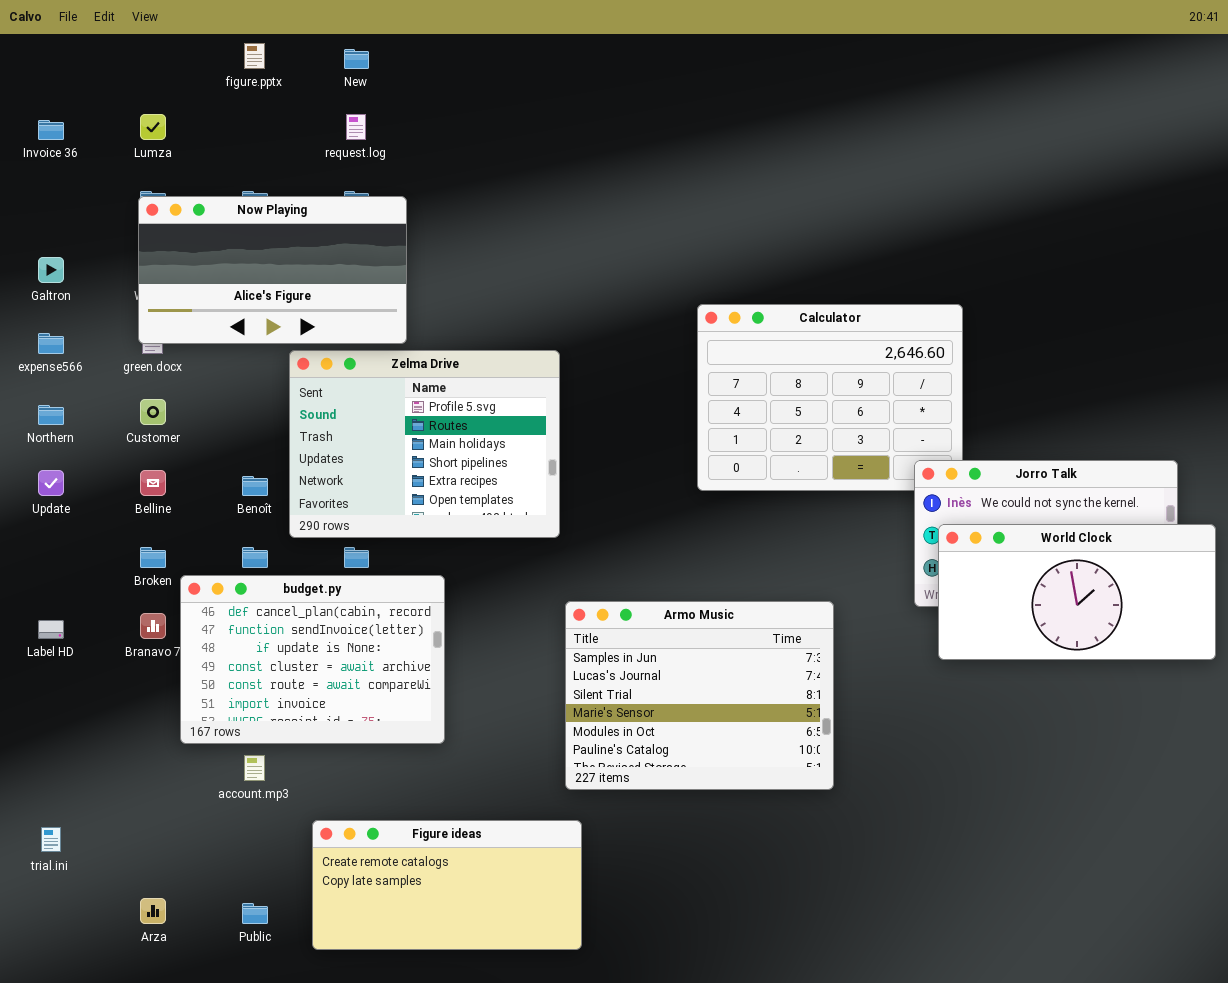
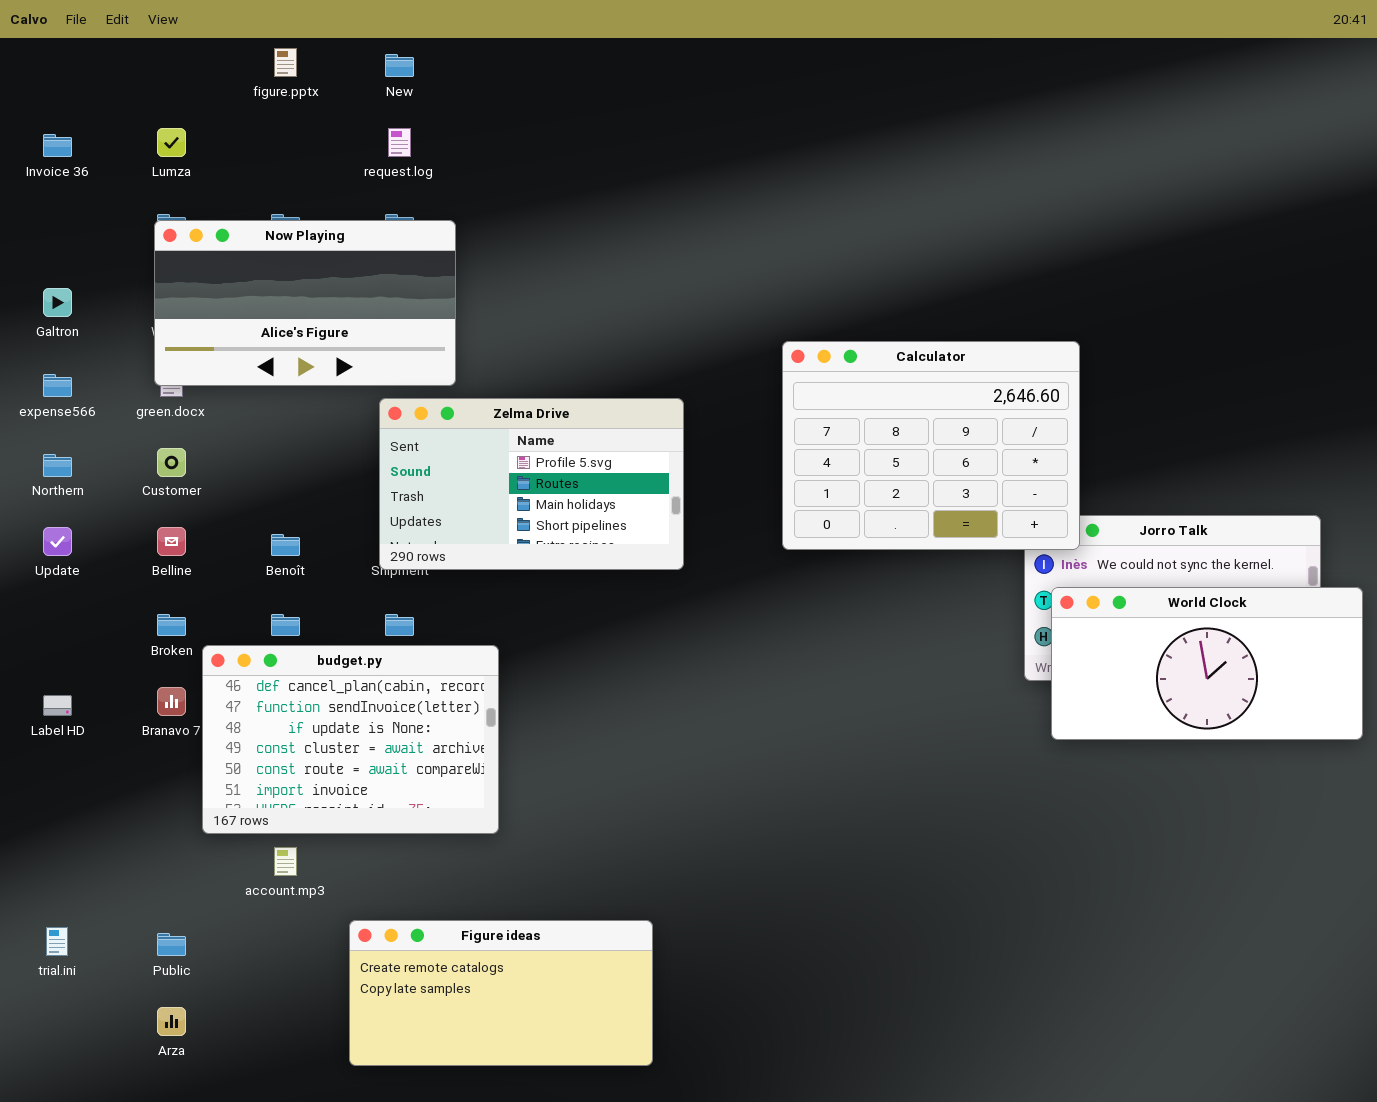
Calculator: [697,304,963,491] -> [782,341,1080,550], raised
Zelma Drive: [289,350,560,538] -> [379,398,684,570], moved, resized
Armo Music: [565,601,834,790] -> none, closed
Public: [242,903,268,924] -> [157,933,186,956], moved

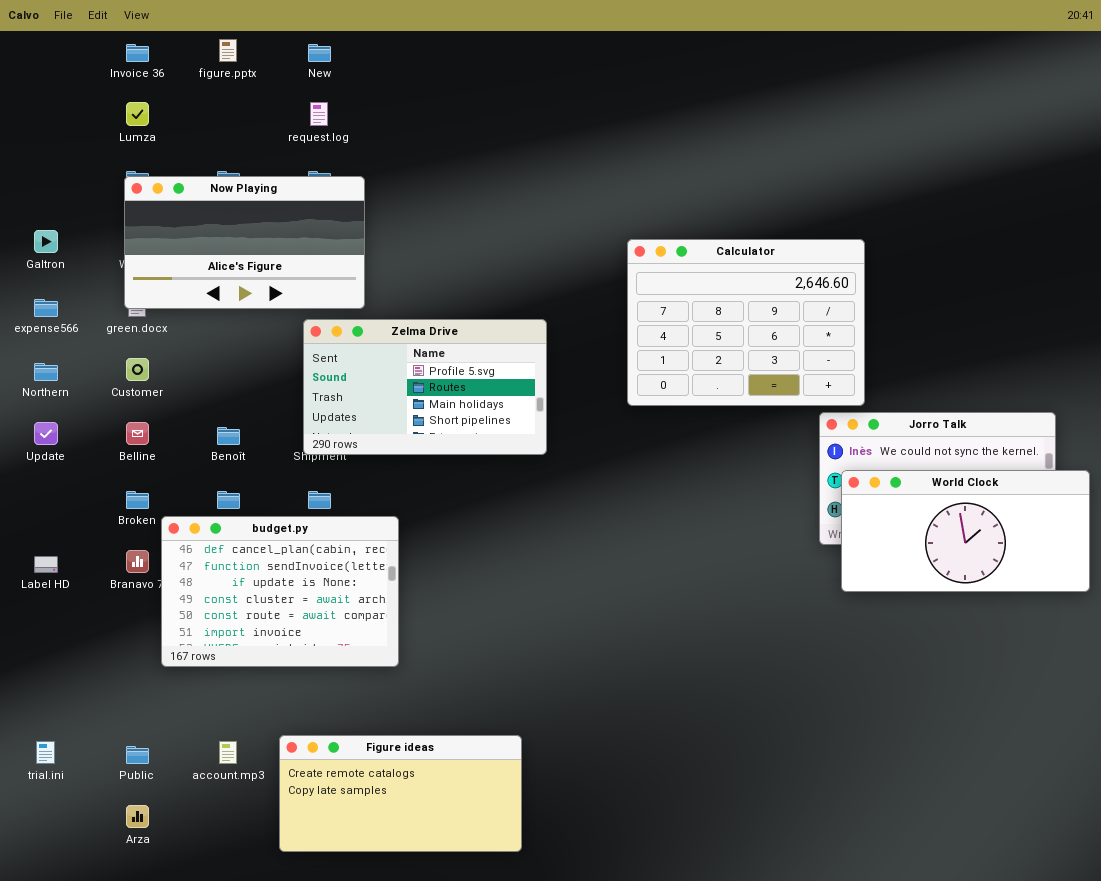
Invoice 36: [43,134,72,157] -> [126,44,149,62], moved
Calculator: [782,341,1080,550] -> [627,239,865,406], moved
account.mp3: [274,847,297,876] -> [219,741,237,764], moved

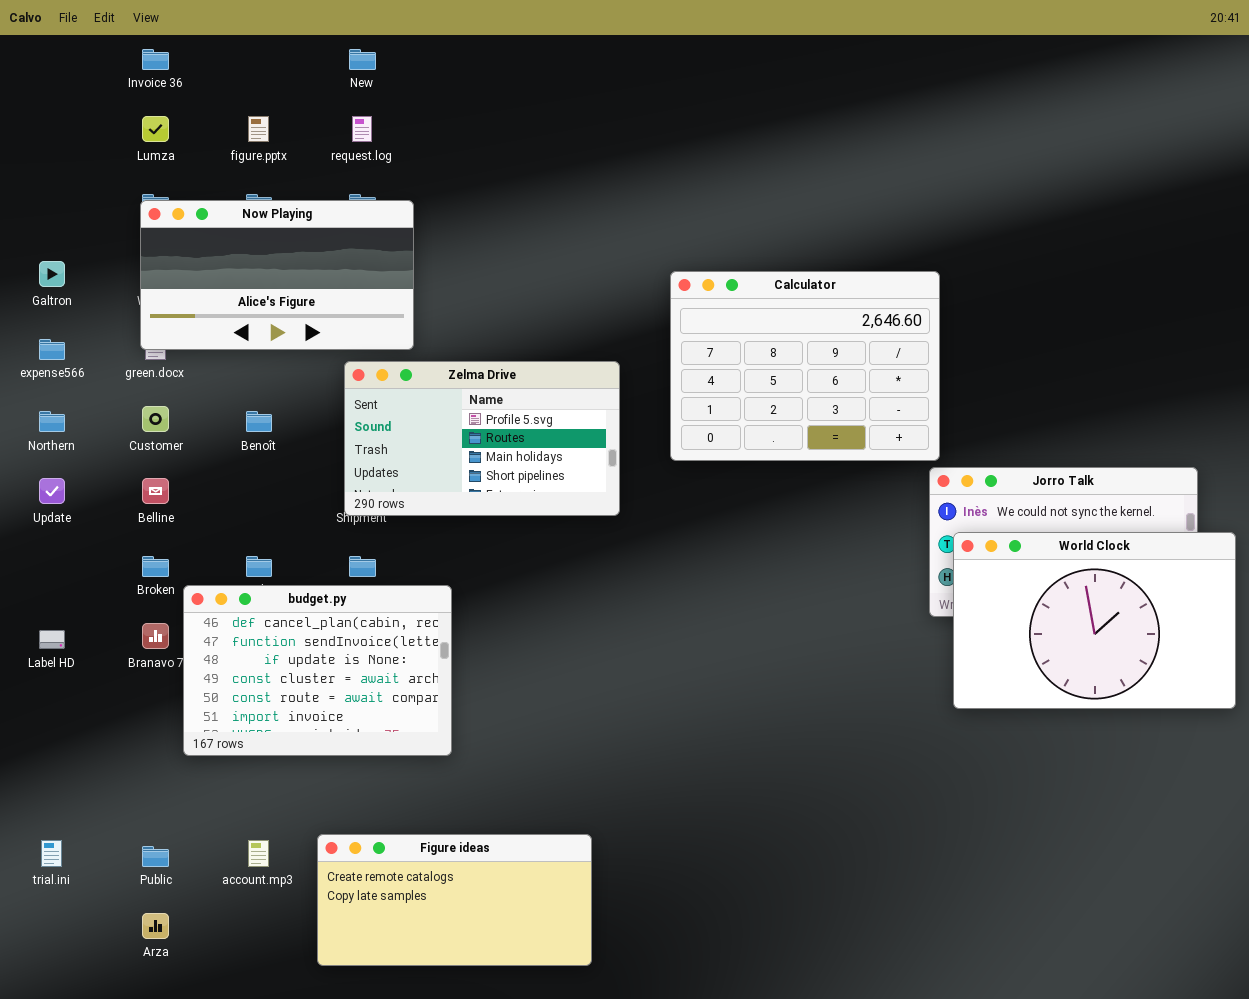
figure.pptx: [219,39,237,62] -> [248,116,269,142], moved
Calculator: [627,239,865,406] -> [670,271,940,461], moved
Benoît: [217,427,240,445] -> [246,411,272,432], moved
World Clock: [841,470,1090,592] -> [953,532,1236,709], resized

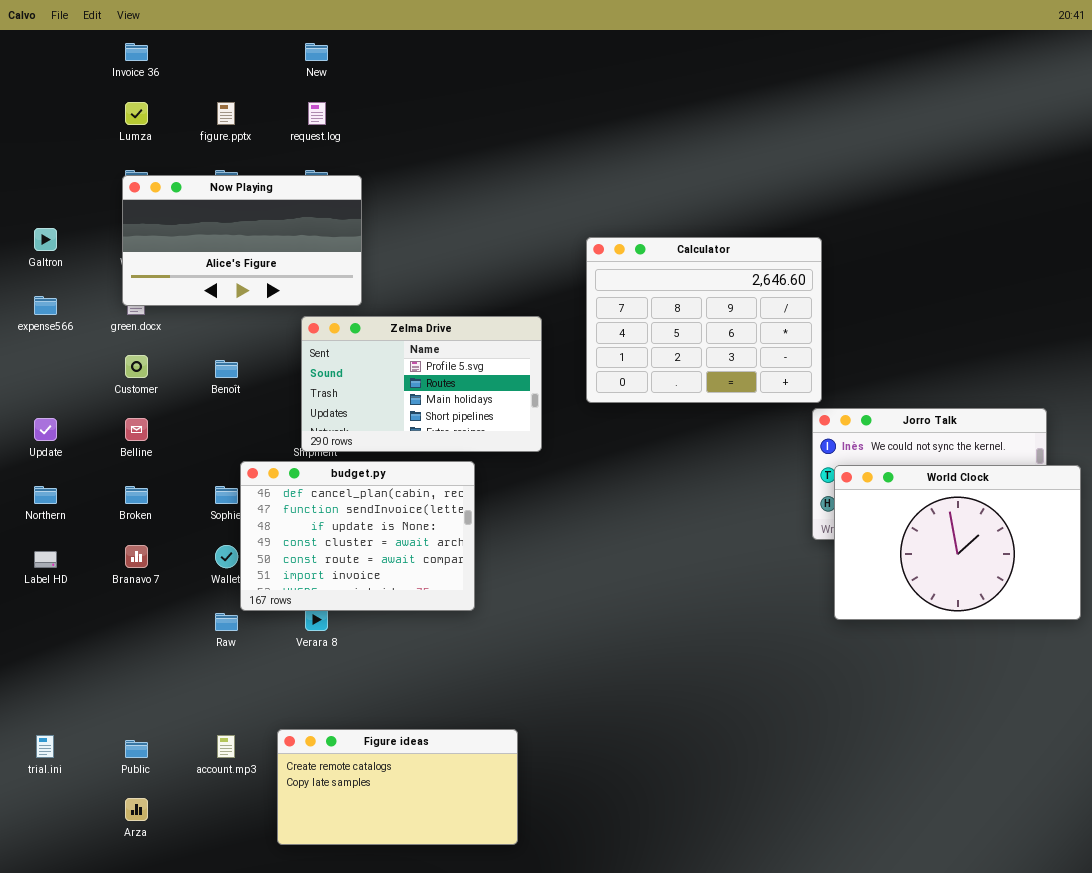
Northern: [39,411,65,432] -> [34,486,57,504], moved
budget.py: [183,585,452,756] -> [240,461,475,611], moved

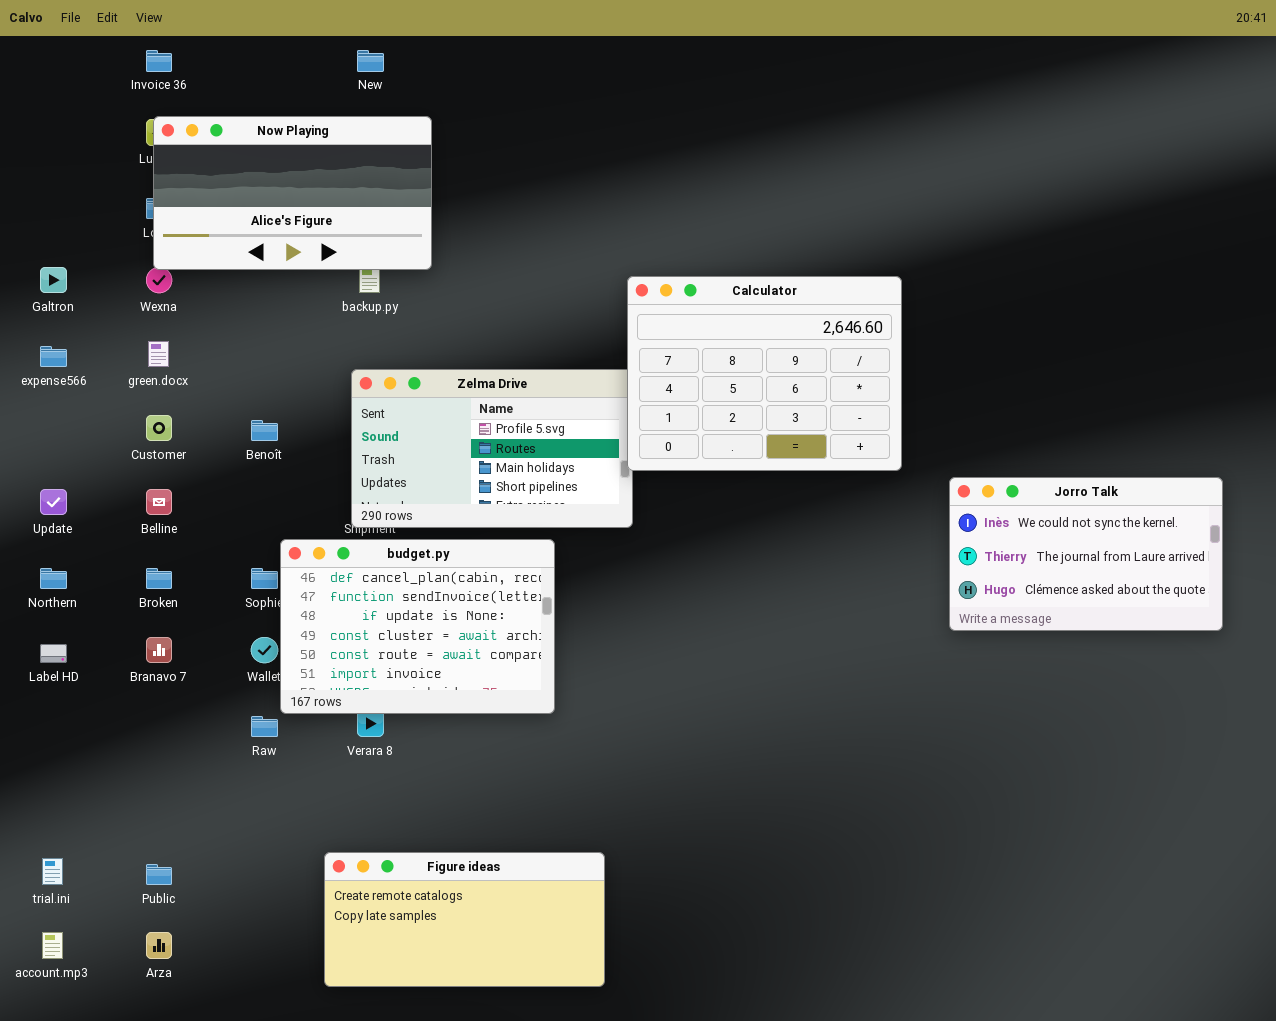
Now Playing: [122,175,362,306] -> [153,116,432,270], moved
Calculator: [586,237,822,403] -> [627,276,902,471], moved
World Clock: [834,465,1081,620] -> none, closed
account.mp3: [217,735,235,758] -> [42,932,63,959], moved

